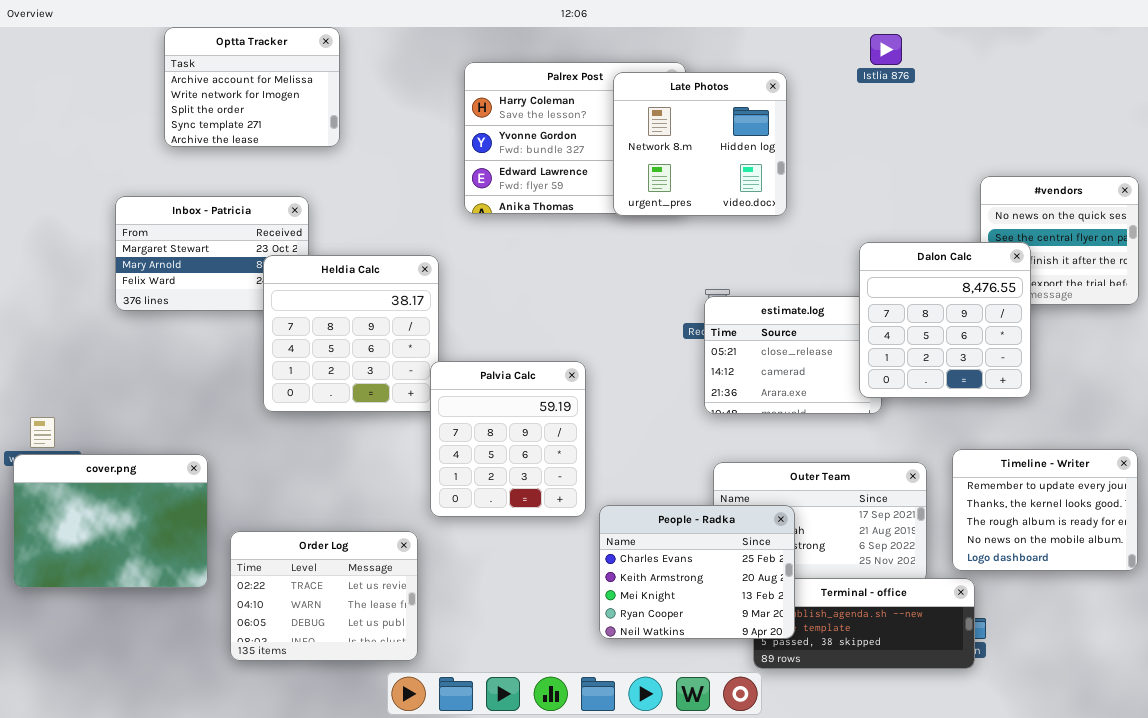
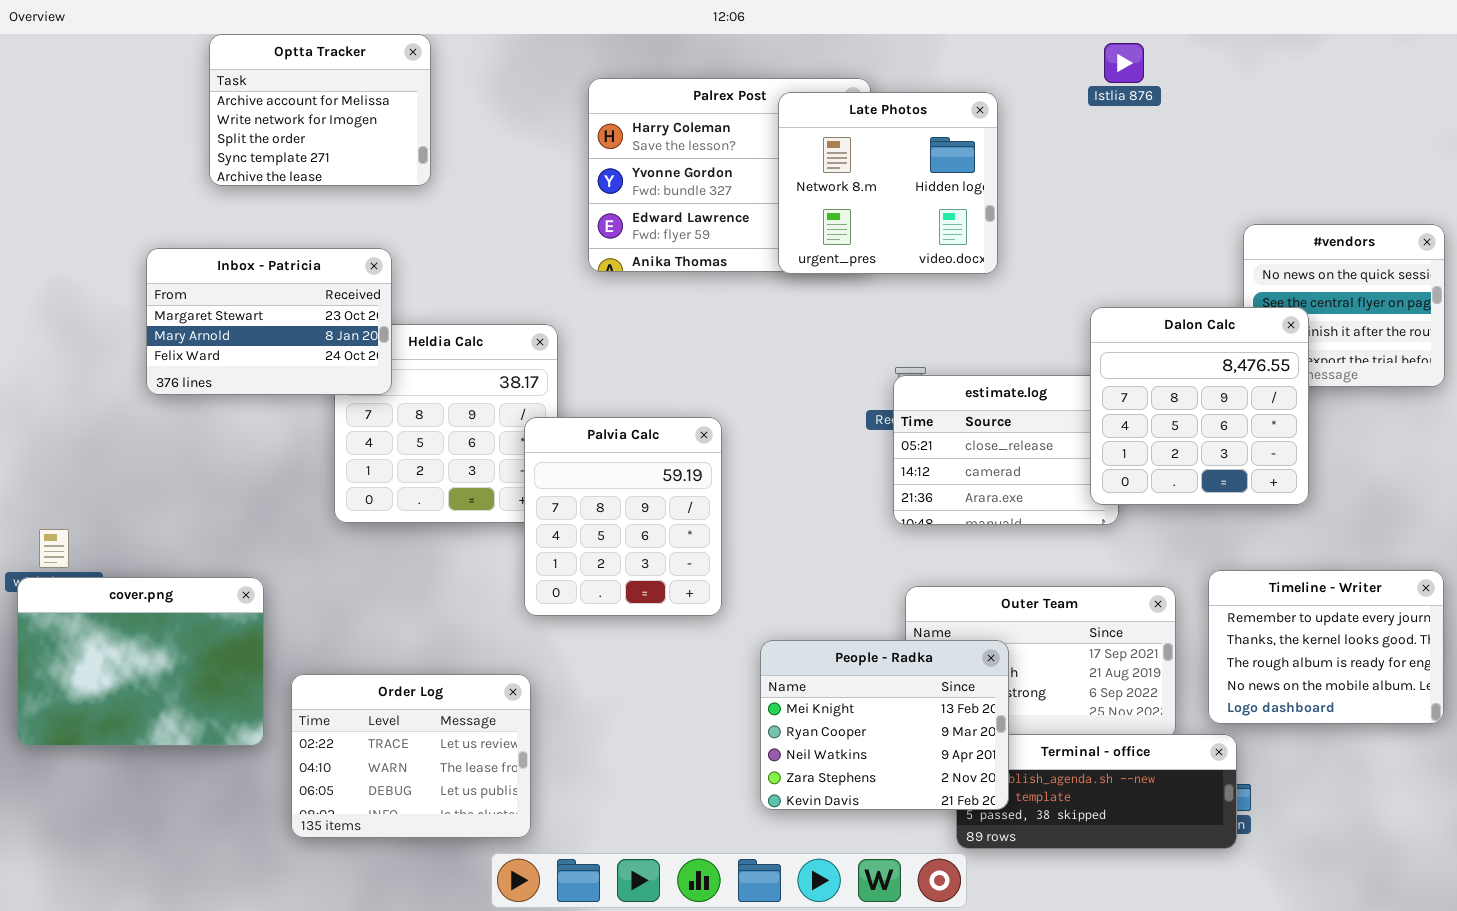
Inbox - Patricia: [115,196,309,311] -> [146,248,392,395], raised
Palvia Calc: [430,361,586,517] -> [524,417,722,616], moved
People - Radka: [599,505,795,639] -> [760,640,1009,810], scrolled down 2 rows

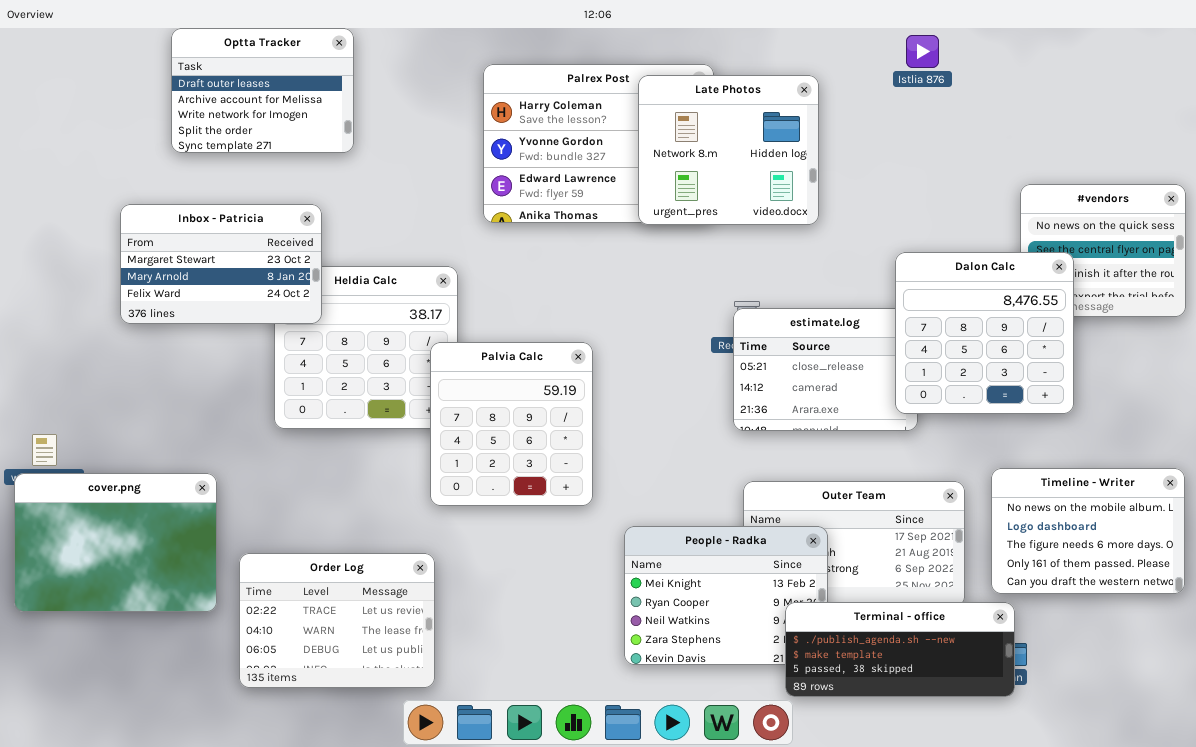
Optta Tracker: [209,34,431,186] -> [171,28,354,153], scrolled up 1 row
Timeline - Writer: [1208,570,1444,724] -> [991,468,1185,594], scrolled down 3 rows
Terminal - office: [956,734,1237,849] -> [785,602,1015,697], raised

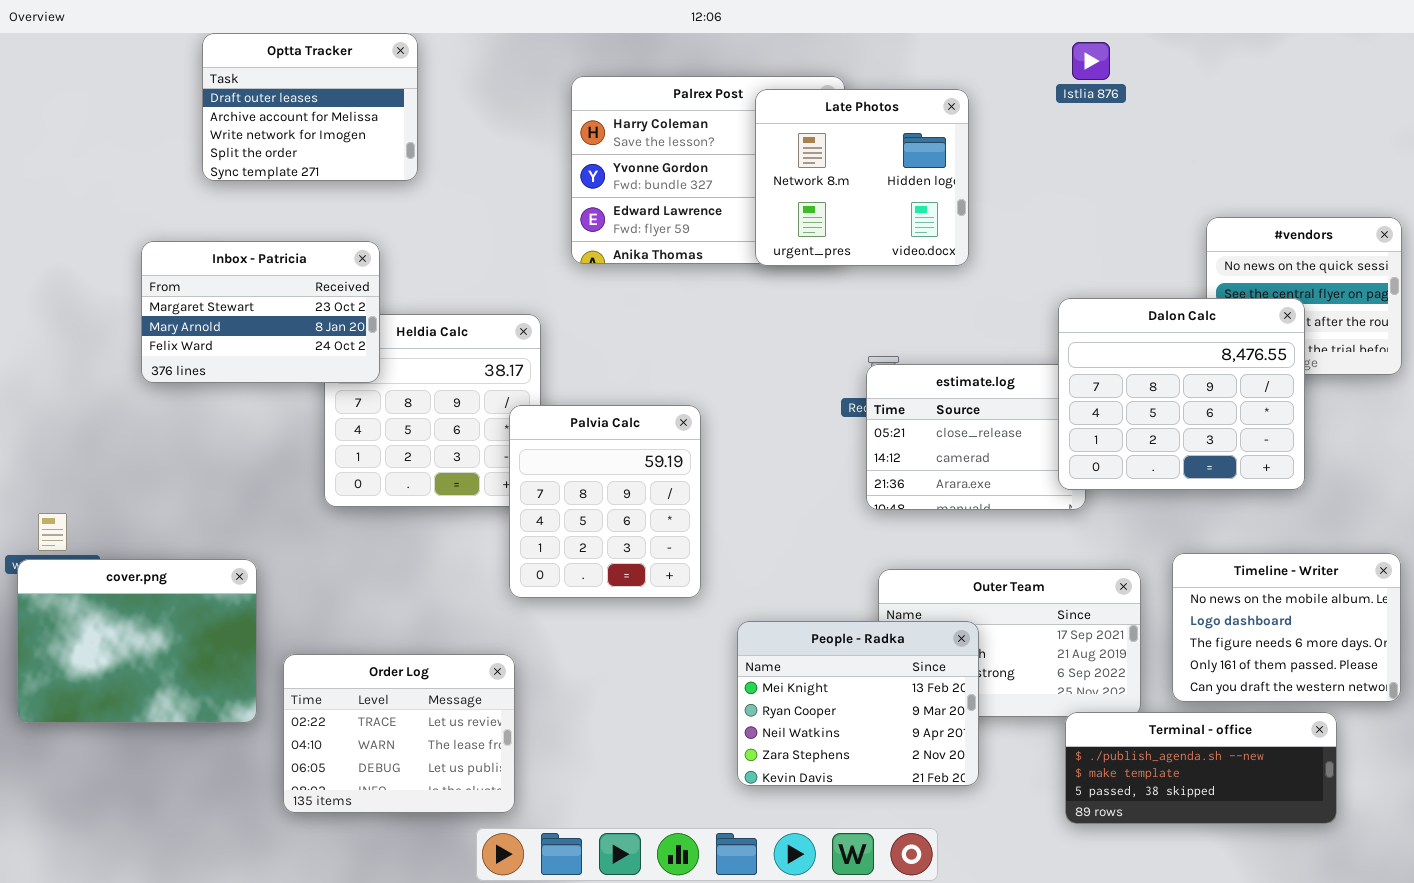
Dalon Calc: [895,252,1074,414] -> [1058,298,1305,490], resized
Terminal - office: [785,602,1015,697] -> [1065,712,1337,824], moved

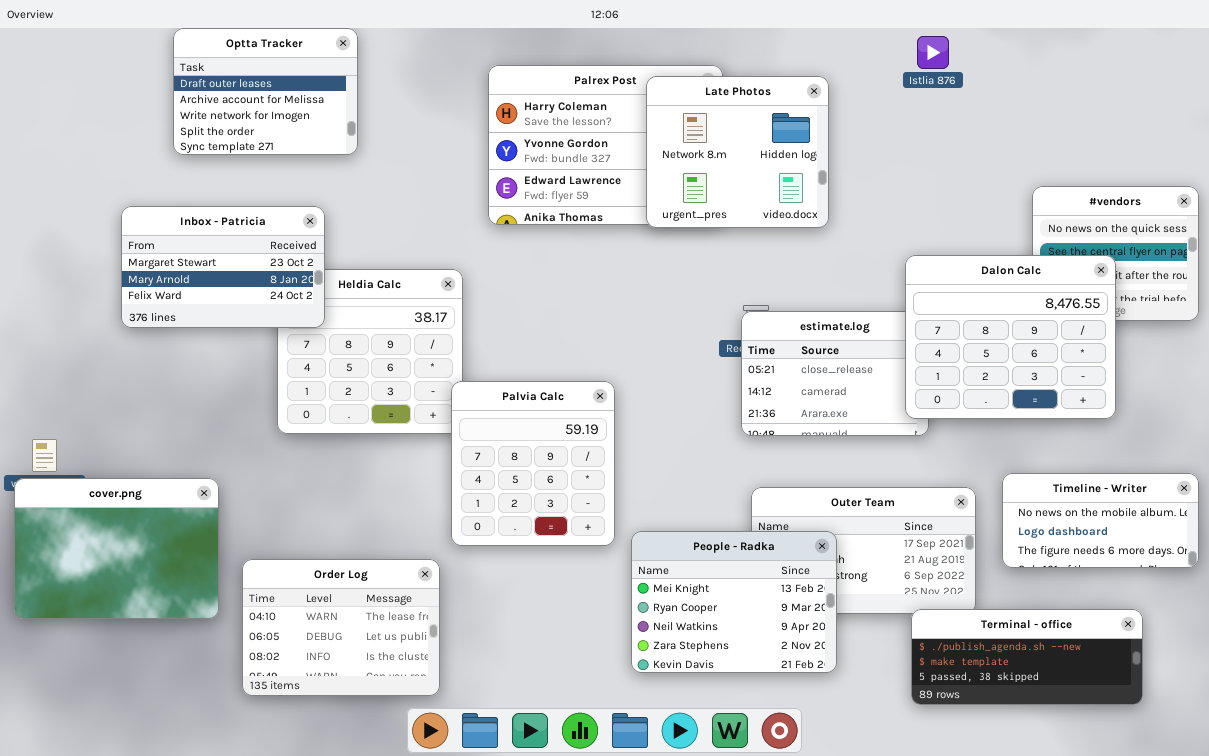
Palvia Calc: [509,405,701,598] -> [451,381,615,546], moved
Timeline - Writer: [1172,553,1401,702] -> [1002,473,1199,568], resized
Order Log: [283,654,515,813] -> [242,559,440,696], scrolled down 1 row

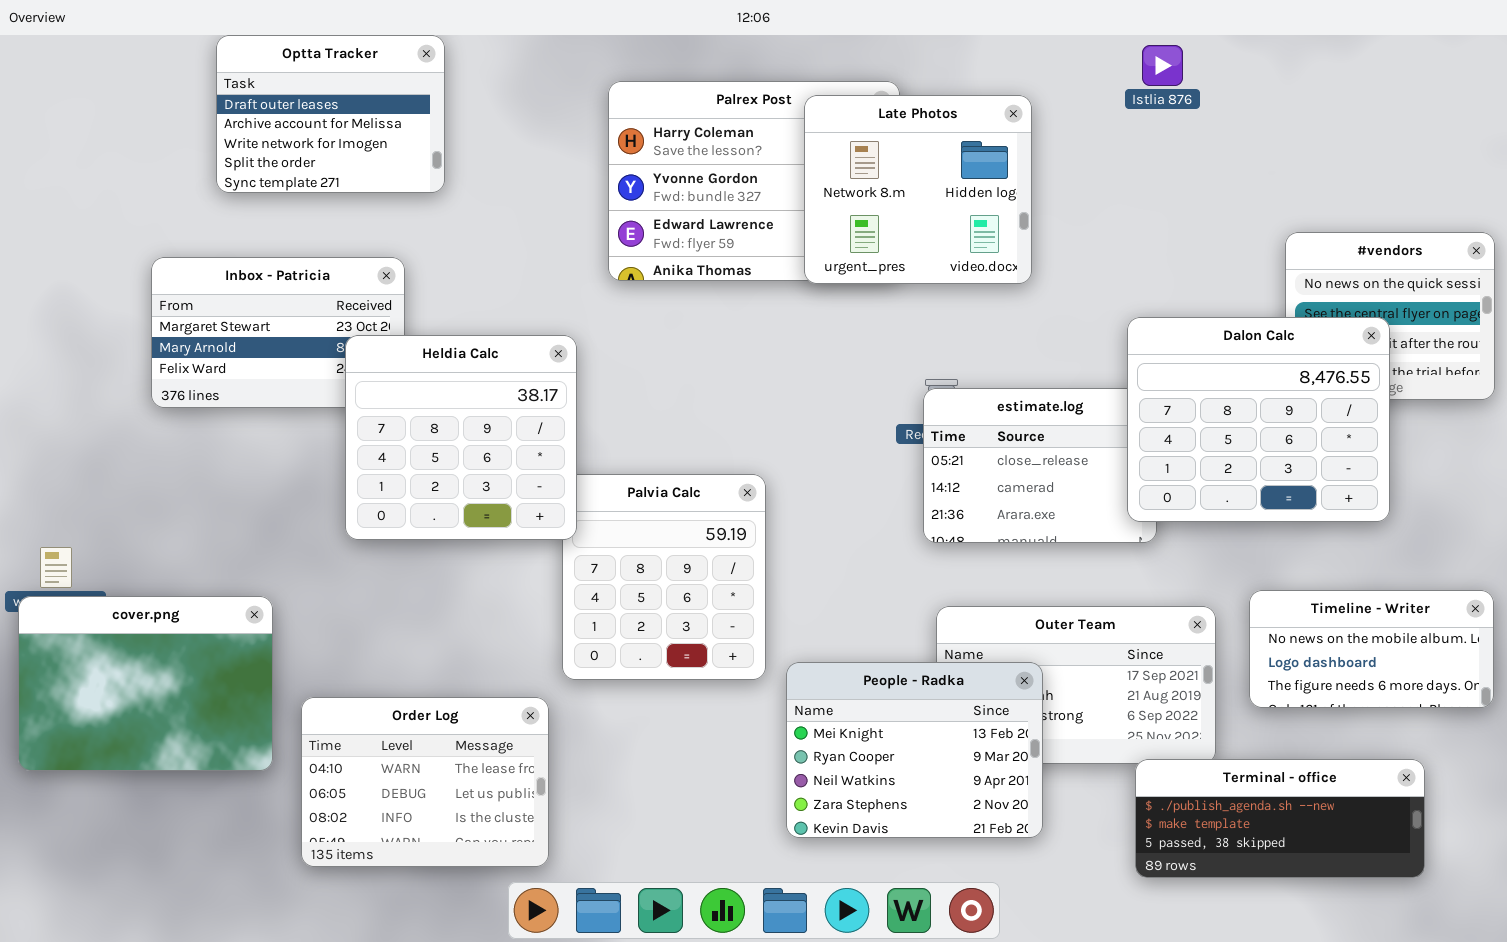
Heldia Calc: [277,269,463,434] -> [345,335,577,540], raised

